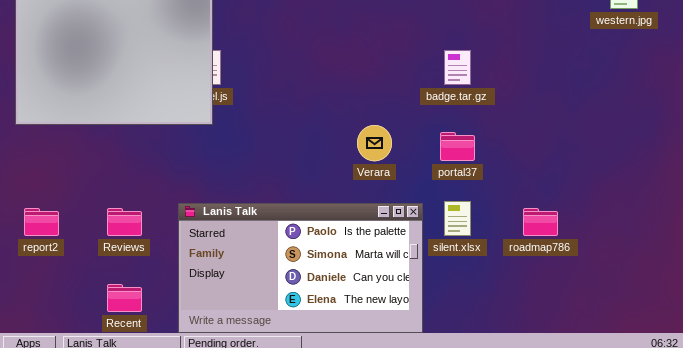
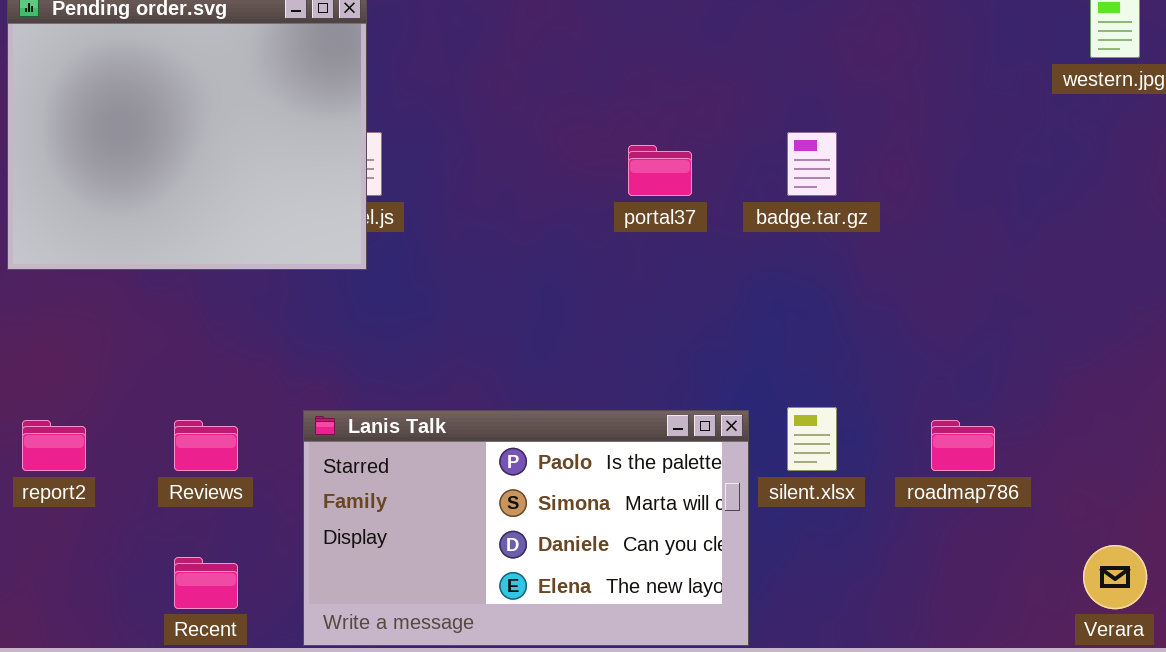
Verara: [357,125,392,161] -> [1083,545,1147,609], moved
portal37: [440,132,475,161] -> [628,145,692,196], moved

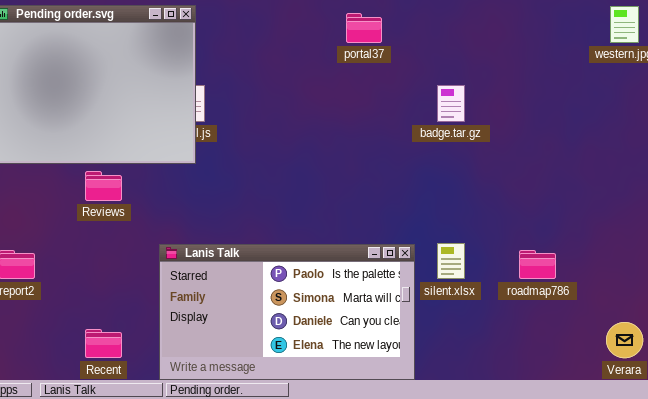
portal37: [628,145,692,196] -> [346,13,382,43], moved
Reviews: [174,420,238,471] -> [85,171,122,201], moved

